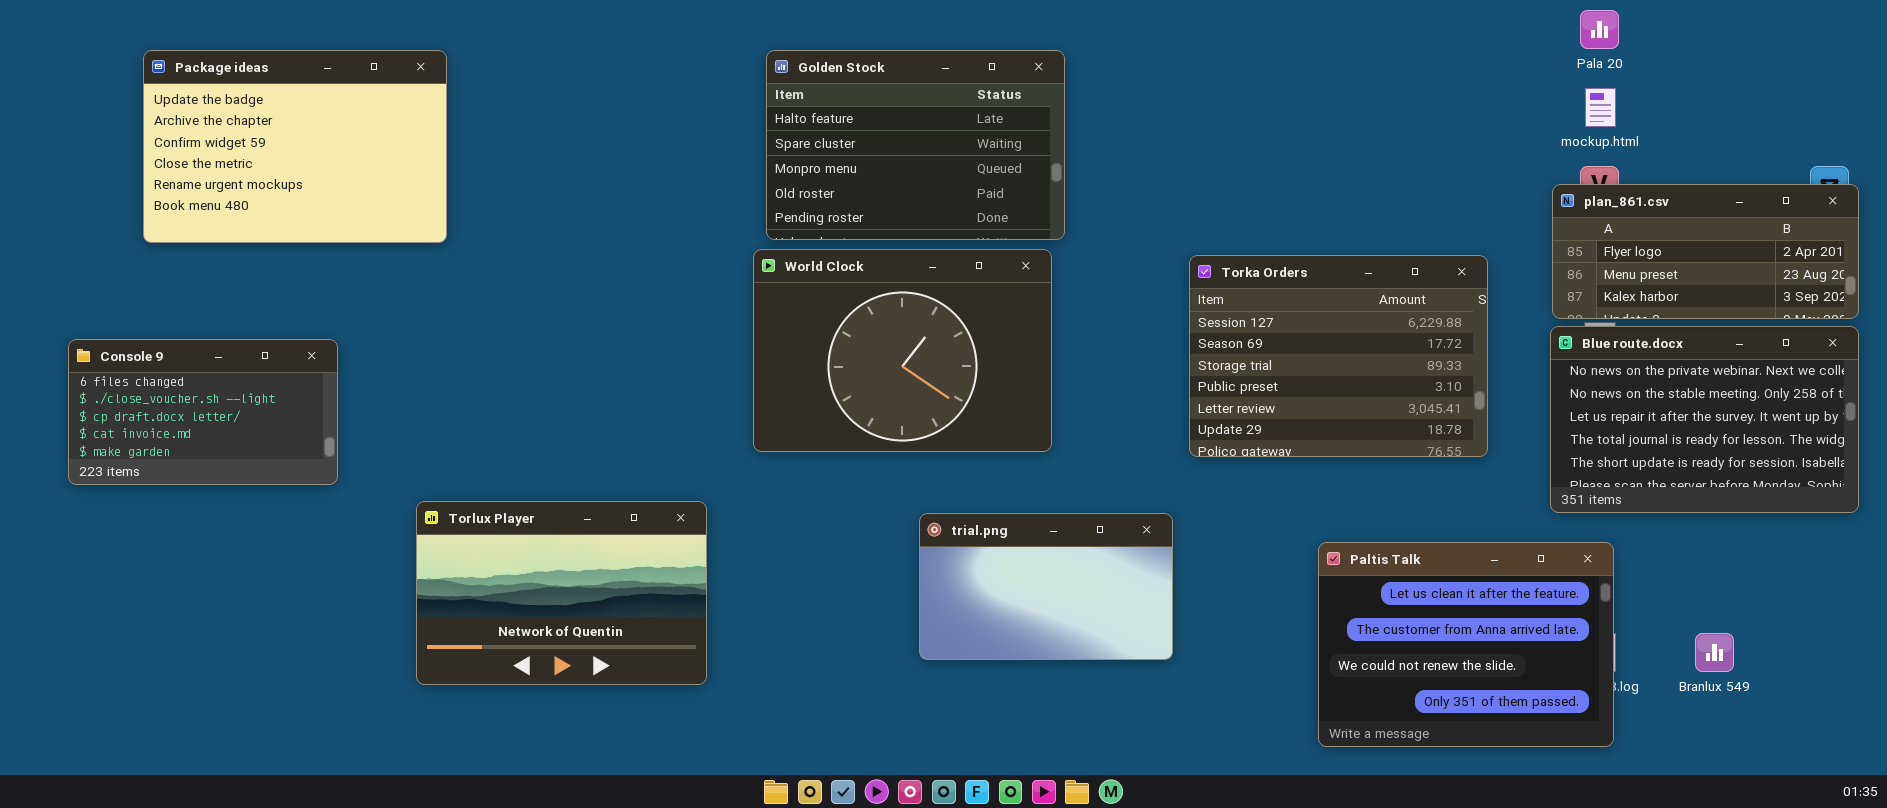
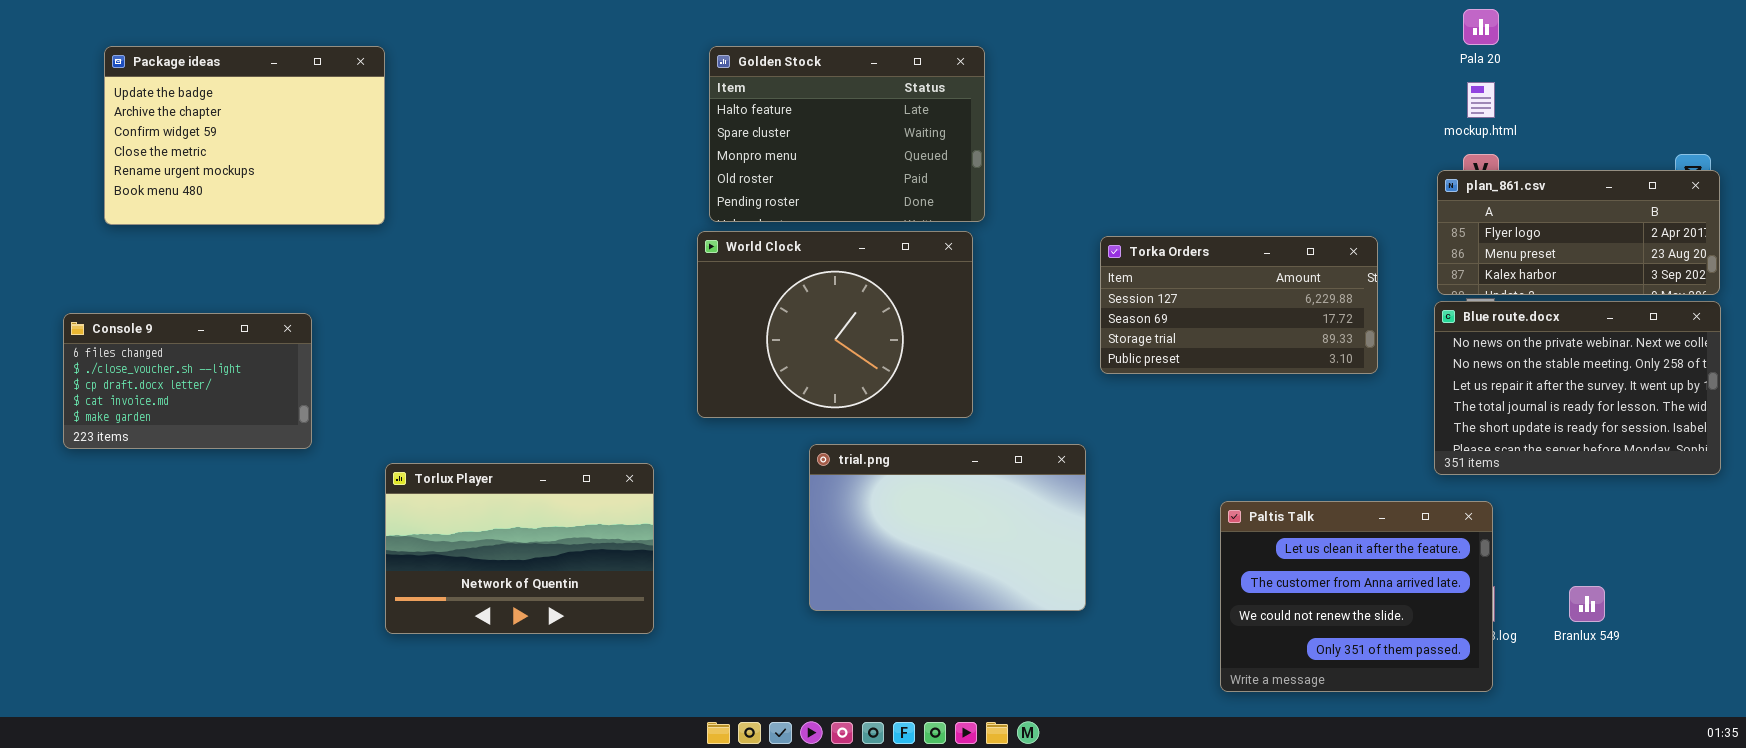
Package ideas: [143,50,447,243] -> [104,46,385,225], moved
Torka Orders: [1189,255,1488,457] -> [1100,236,1378,374], resized
trial.png: [919,513,1173,660] -> [809,444,1086,611], resized

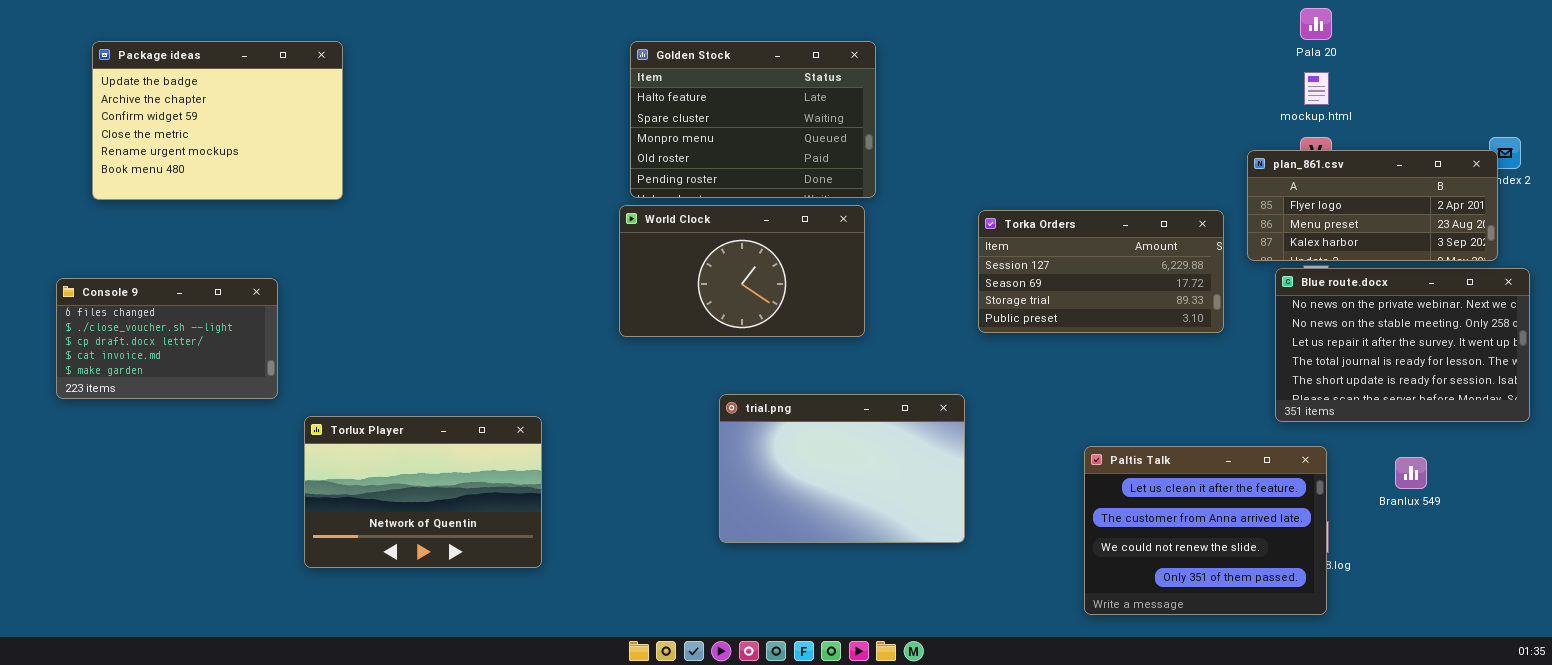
plan_861.csv: [1437,170,1720,295] -> [1247,150,1498,261], moved
World Clock: [697,231,973,418] -> [619,205,865,337], resized
Torlux Player: [385,463,654,634] -> [304,416,542,568], moved
Branlux 549: [1569,586,1605,622] -> [1395,457,1427,489], moved

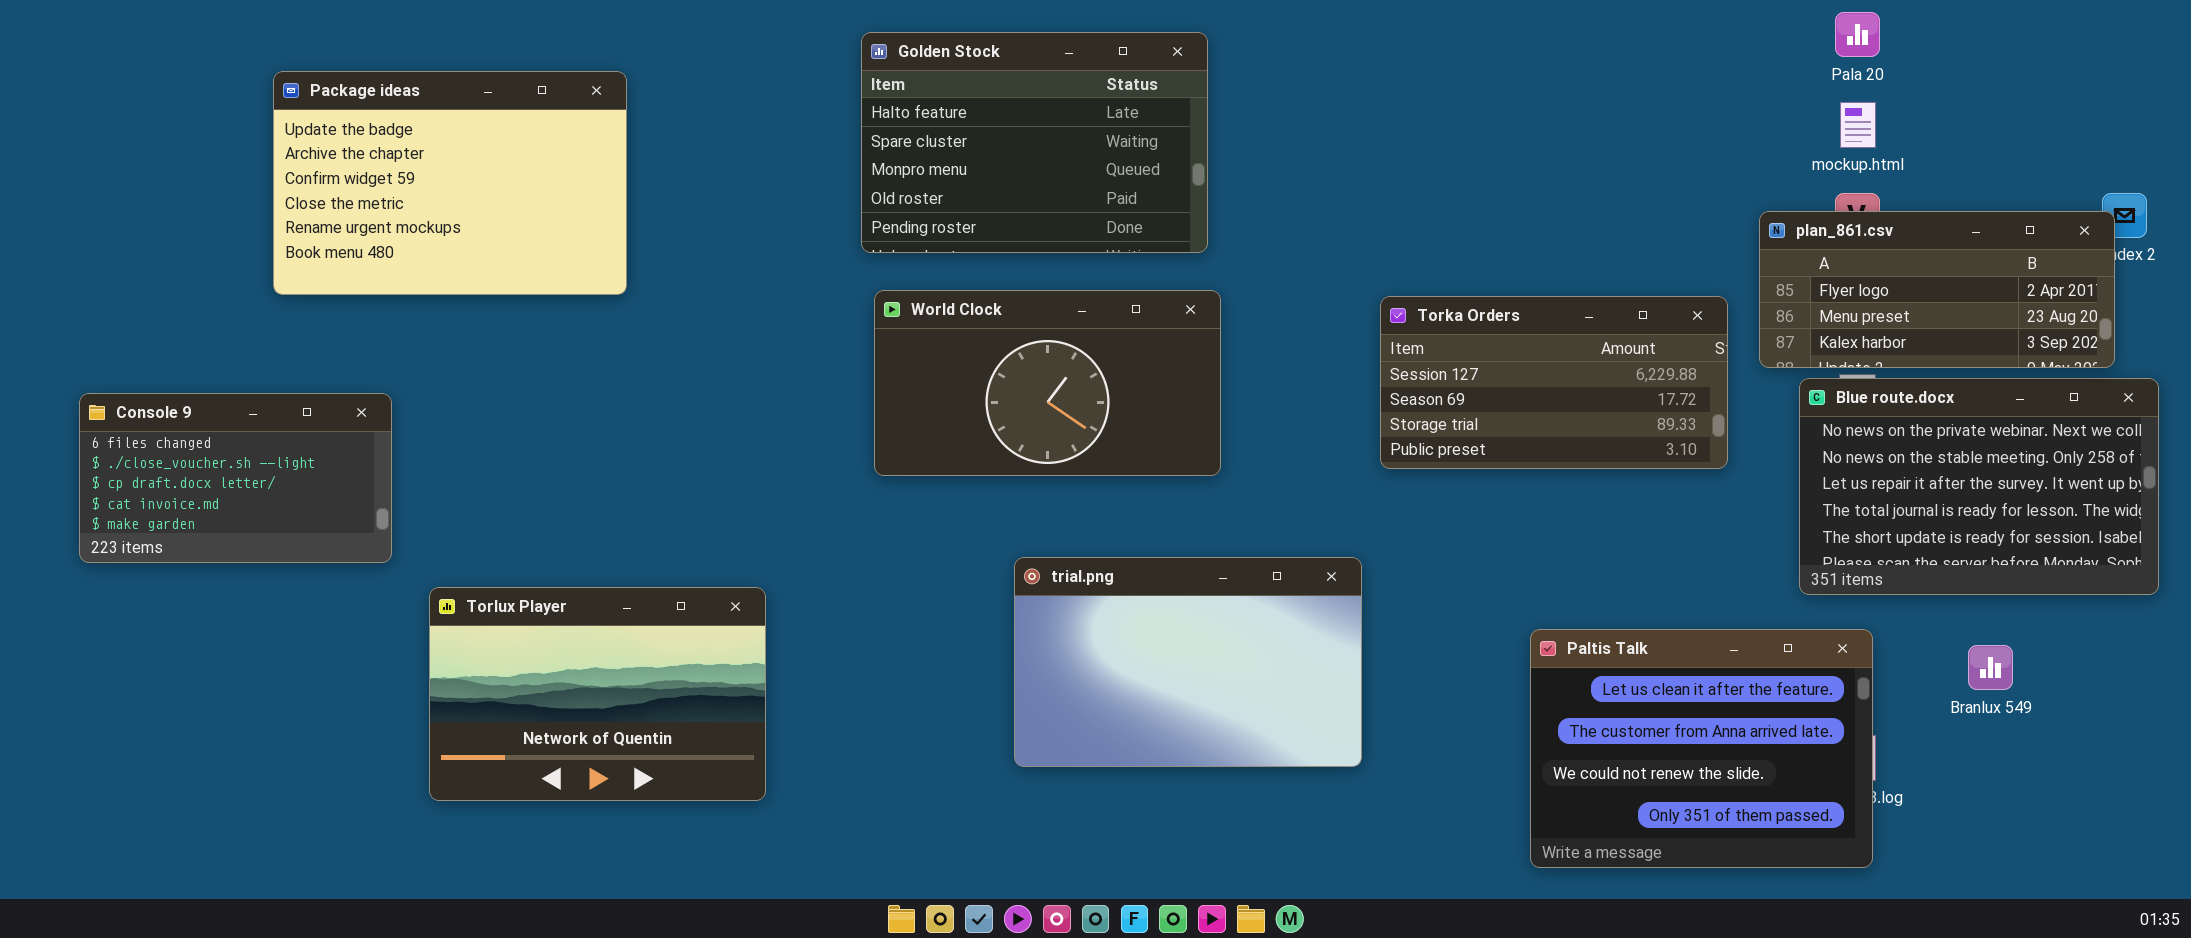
Package ideas: [92,41,343,200] -> [273,71,627,295], moved
Golden Stock: [630,41,876,198] -> [861,32,1208,253], moved

